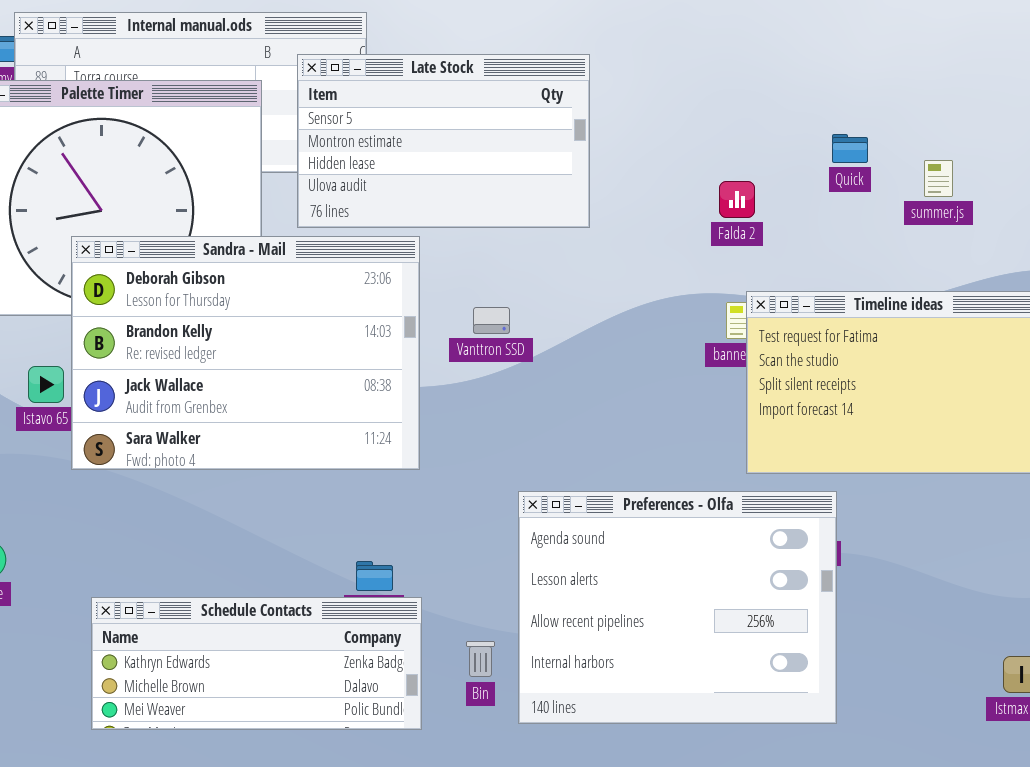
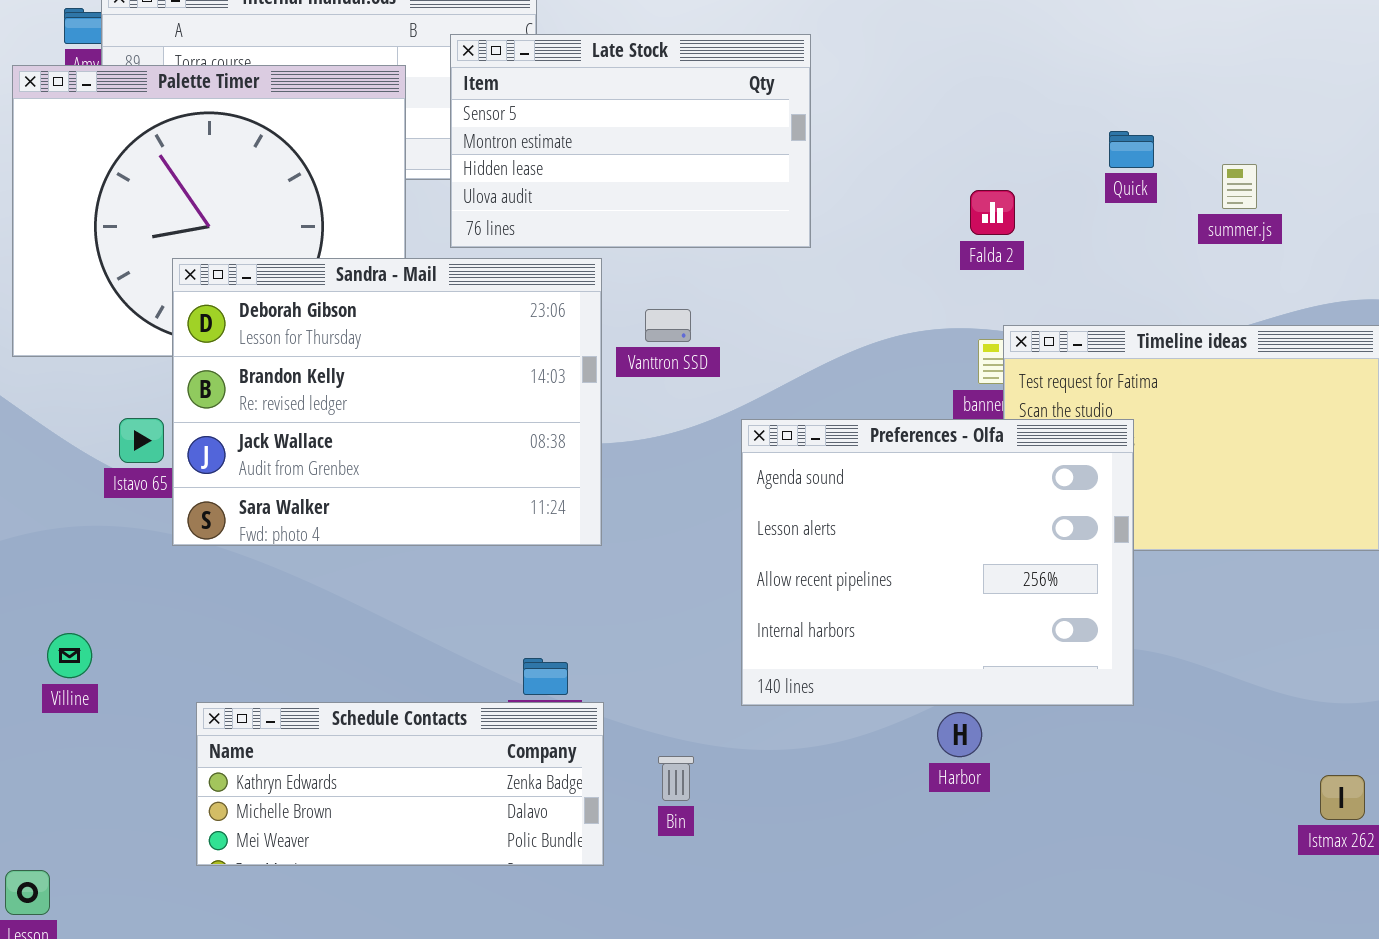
Vanttron SSD: [473,307,510,334] -> [645,309,691,342], moved
Preferences - Olfa: [518,491,837,724] -> [741,419,1134,706], moved

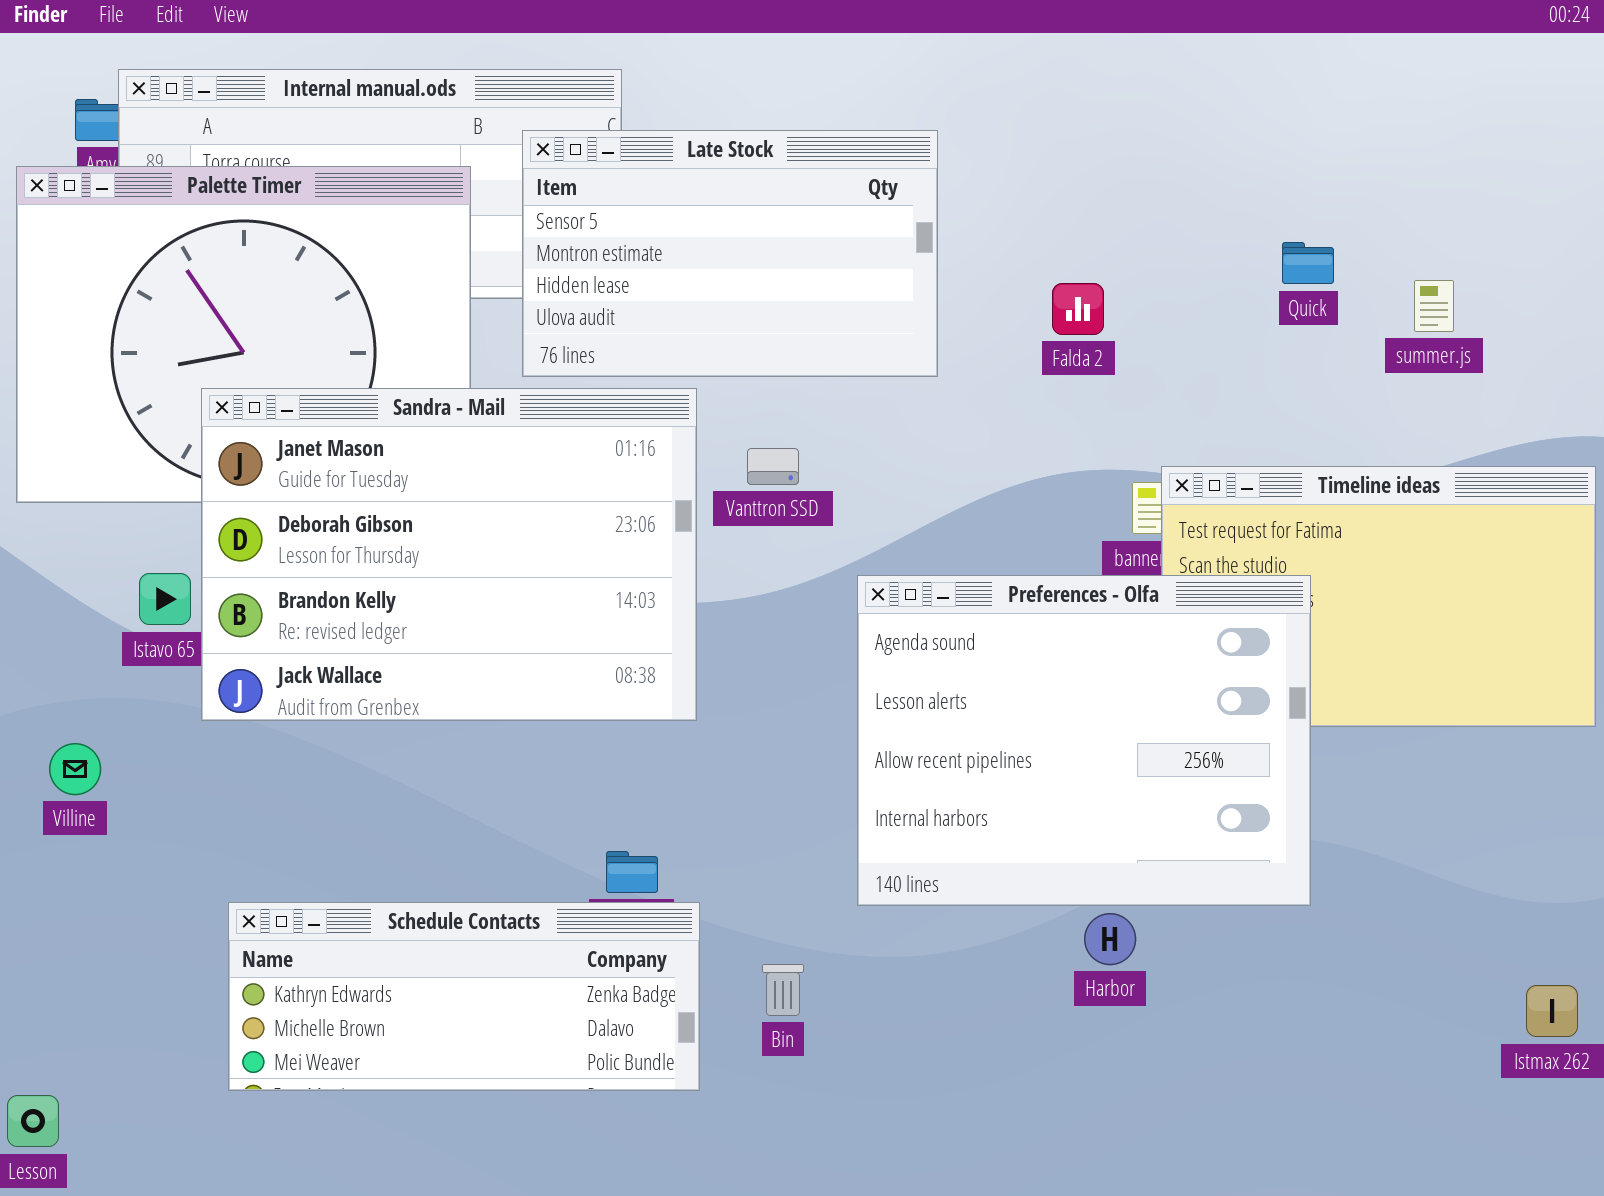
Falda 2: [970,190,1015,235] -> [1052,283,1104,335], moved
Sandra - Mail: [172,258,602,546] -> [201,388,697,721], scrolled up 1 row
Villine: [47,633,92,678] -> [49,743,101,795], moved

